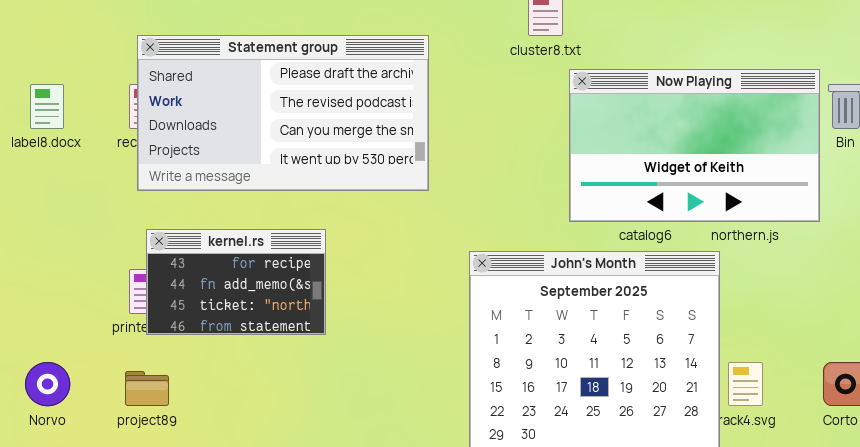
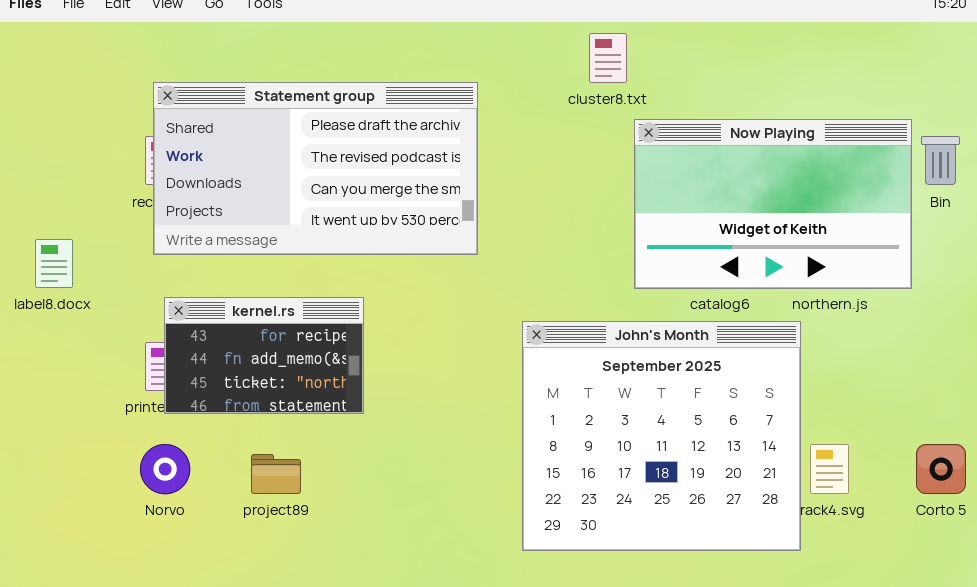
label8.docx: [30,84,64,129] -> [35,239,73,288], moved
Norvo: [25,362,70,406] -> [140,444,190,494], moved
project89: [125,371,169,406] -> [251,454,301,494], moved

